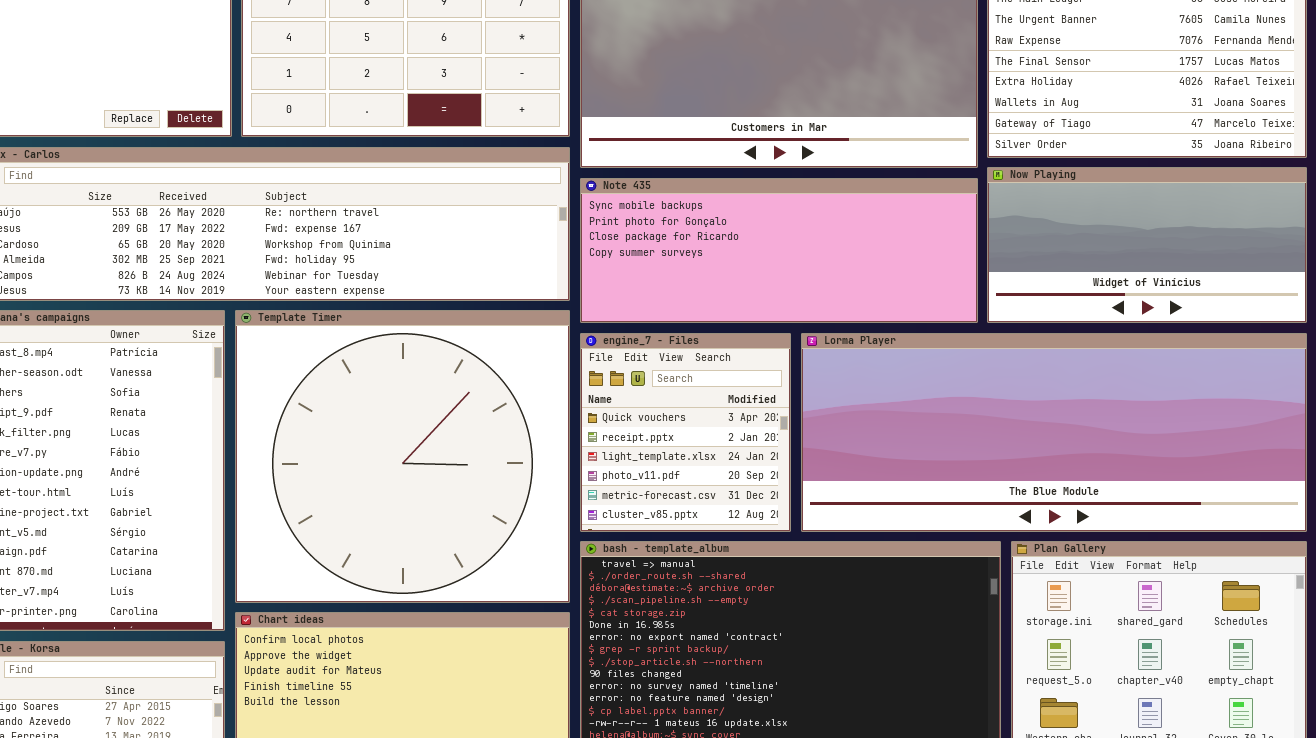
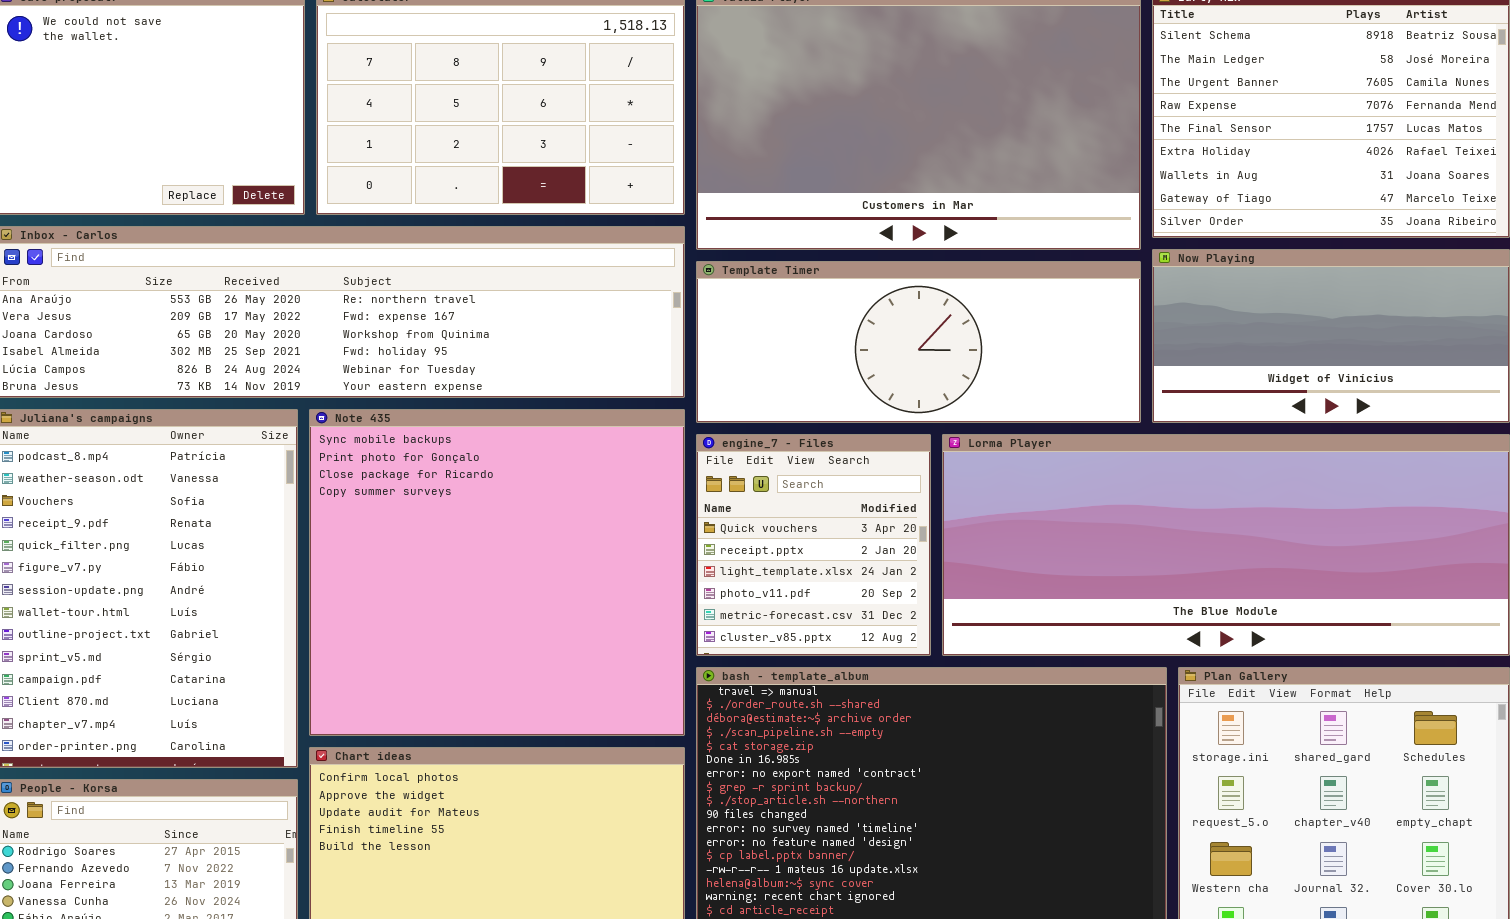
Note 435: [580,178,978,323] -> [309,409,685,736], moved, resized
Template Timer: [235,310,570,603] -> [696,261,1141,423], moved, resized

